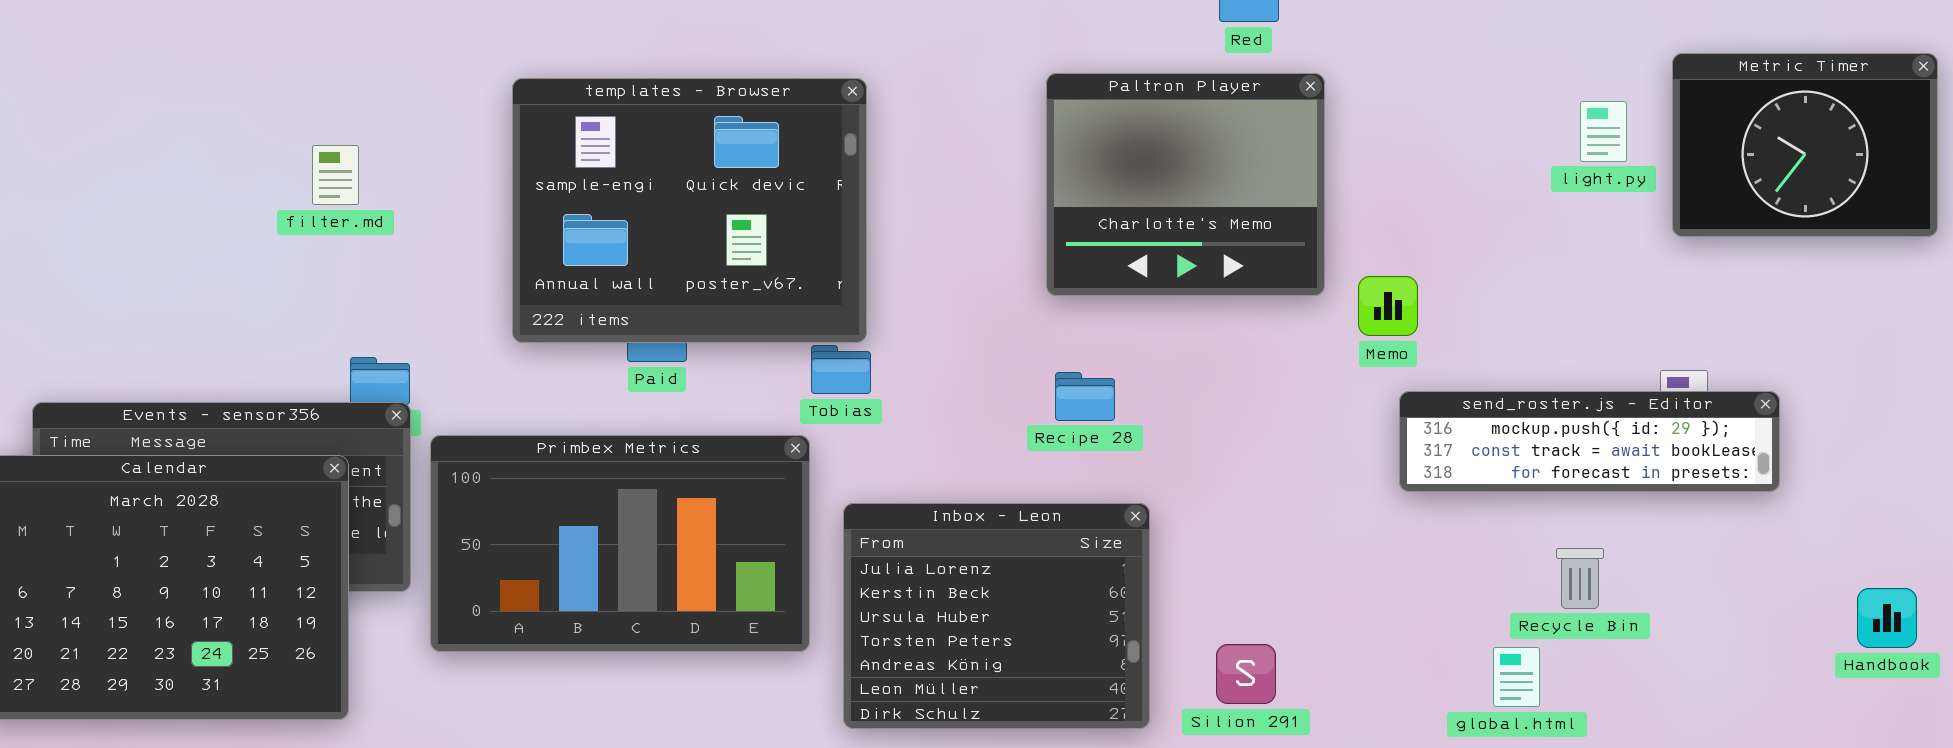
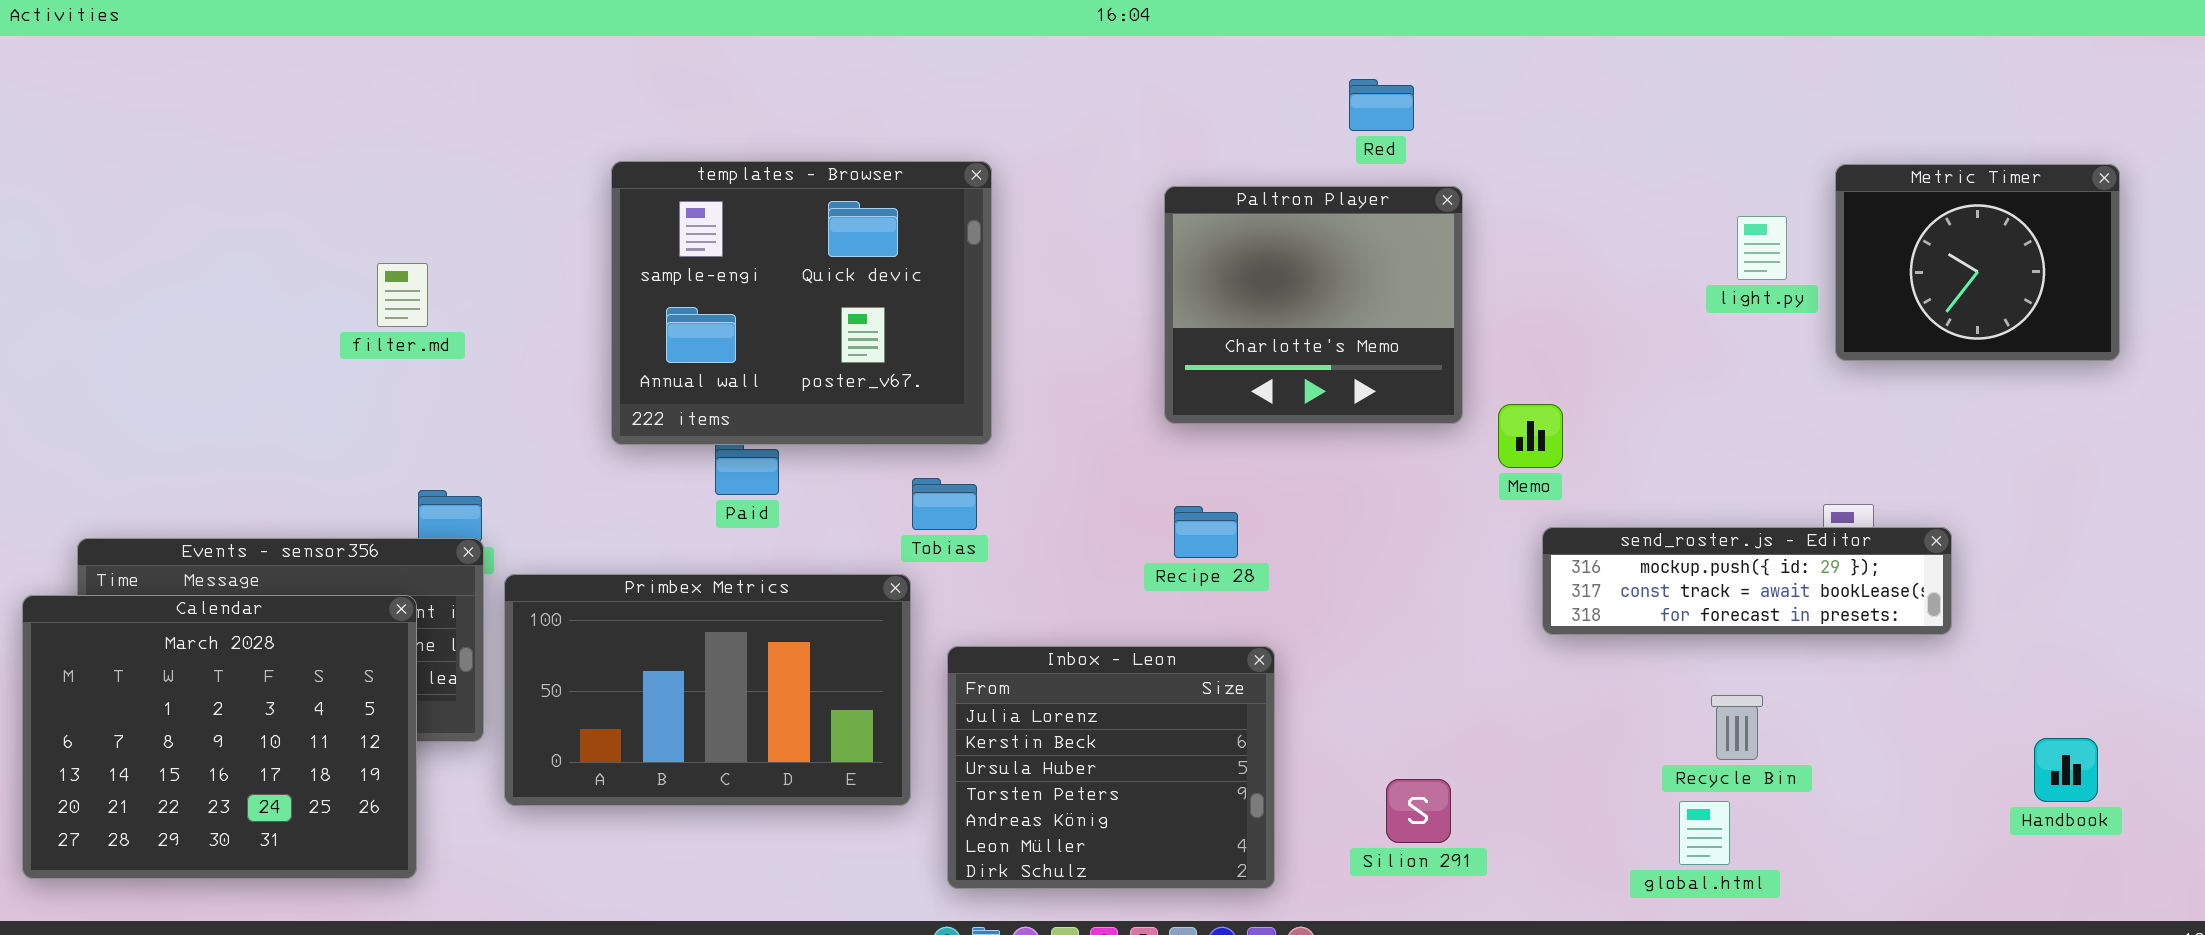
templates - Browser: [512,78,867,343] -> [611,161,992,445], moved
Silion 291: [1216,644,1276,704] -> [1386,779,1451,843], moved
global.html: [1493,647,1540,707] -> [1679,801,1730,865], moved

